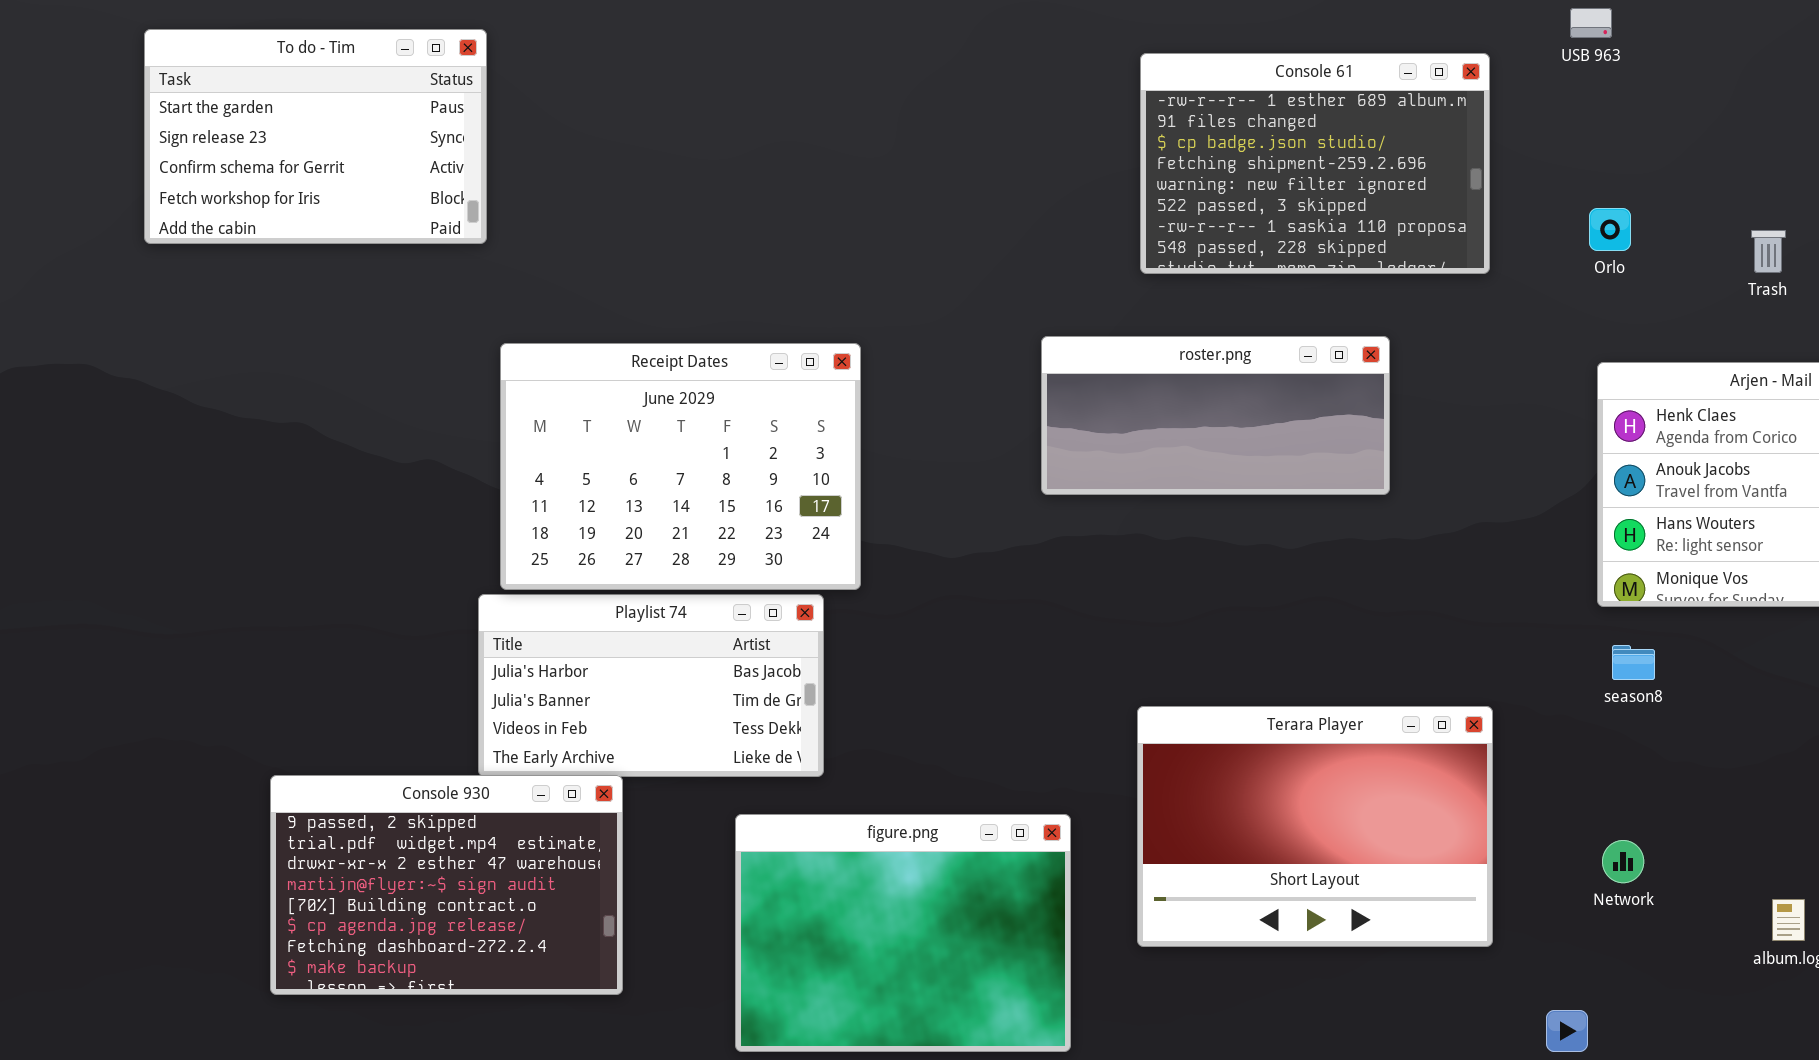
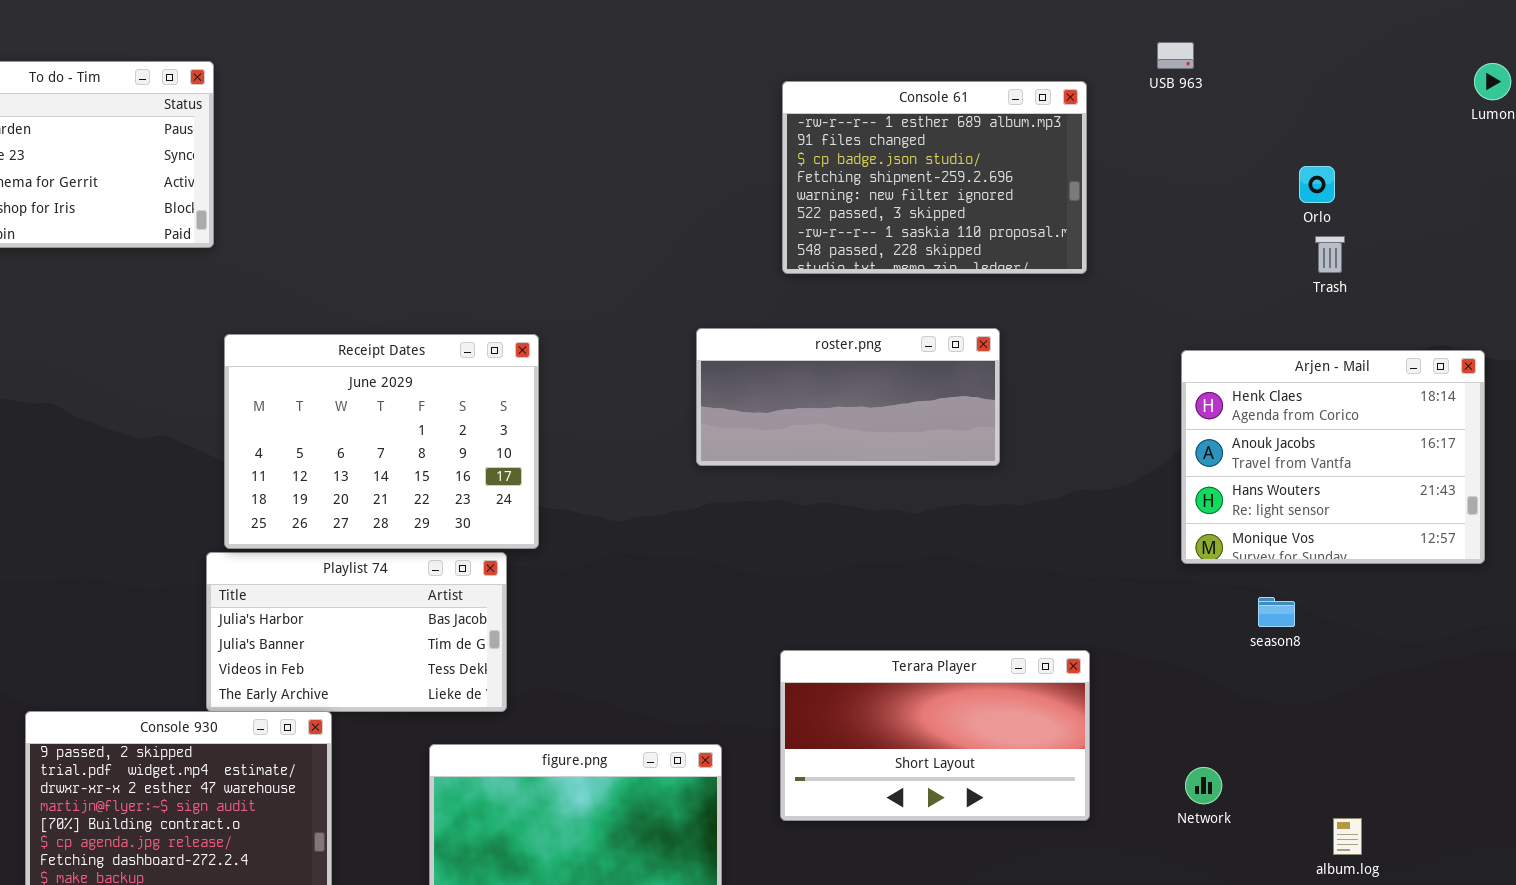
Orlo: [1589,208,1631,251] -> [1299,166,1335,203], moved
season8: [1612,645,1655,680] -> [1258,597,1295,627], moved
Terara Player: [1137,706,1493,947] -> [780,650,1090,821], resized

